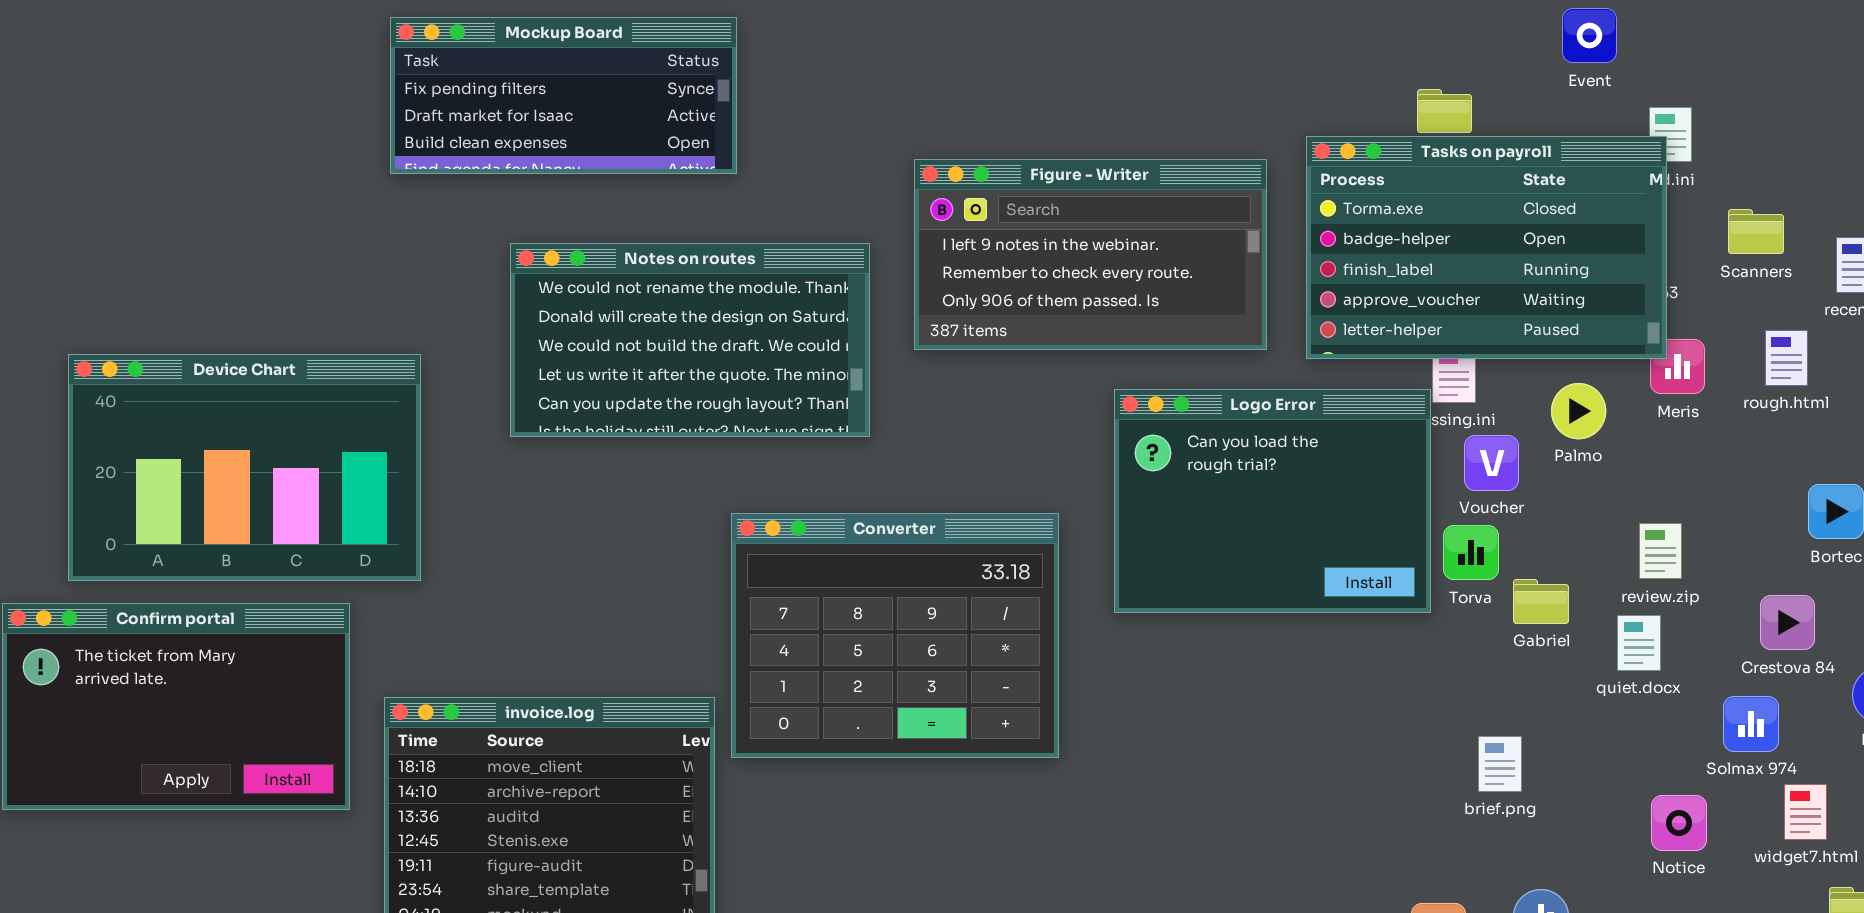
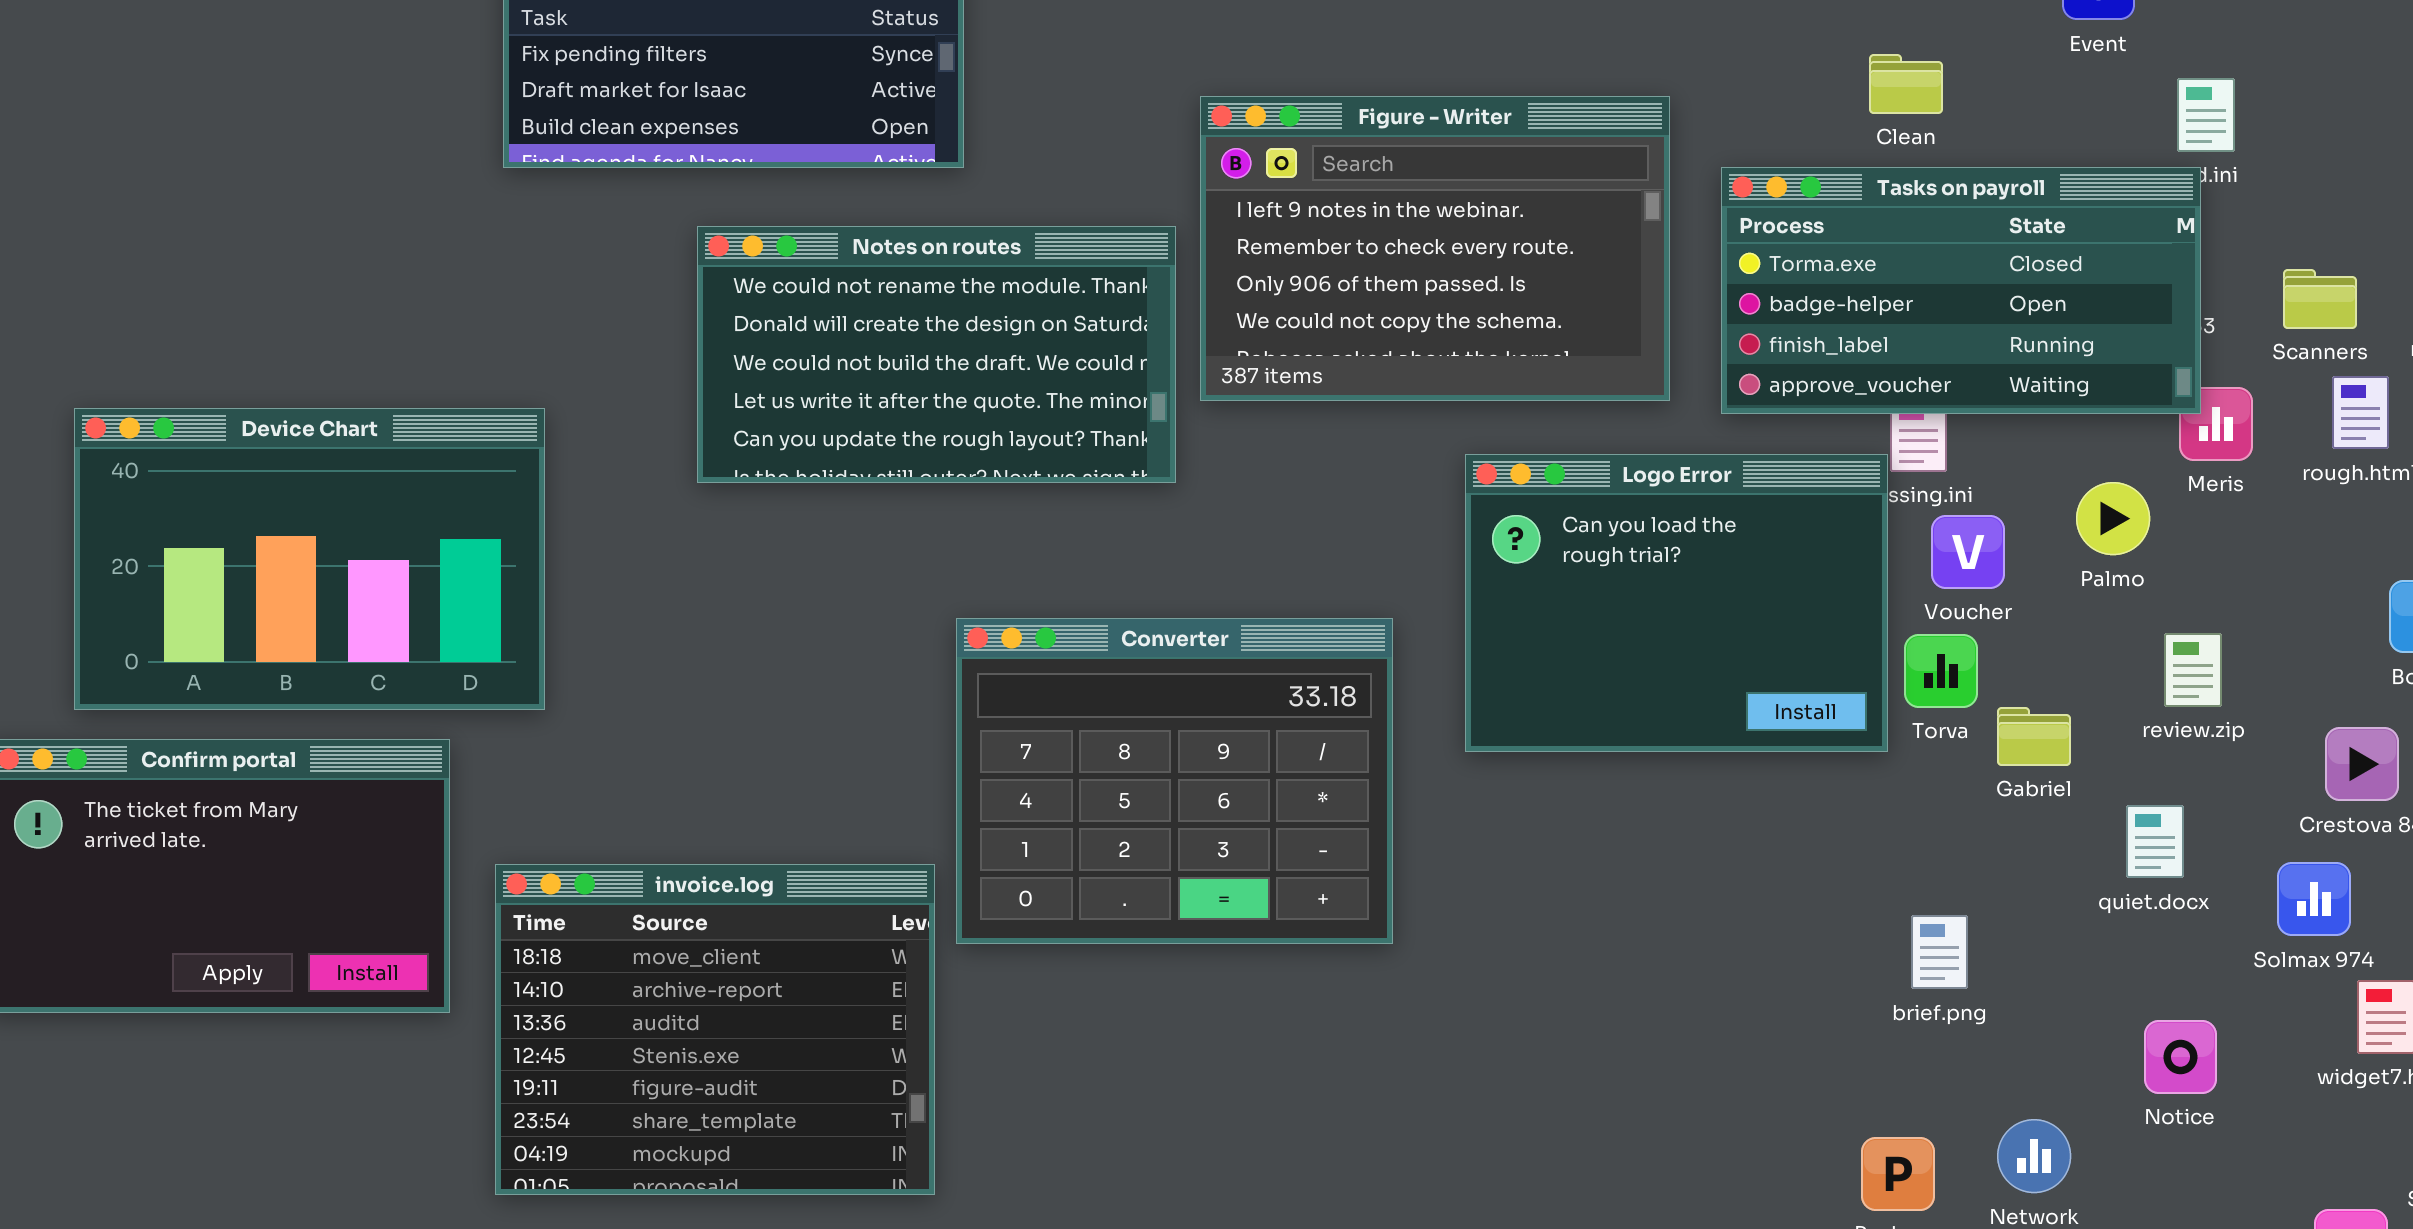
Tasks on payroll: [1306,136,1667,359] -> [1721,167,2201,414], resized
Figure - Writer: [914,159,1267,350] -> [1200,96,1670,401], resized
Scanners: [1728,209,1784,254] -> [2283,269,2357,329], moved
Notes on routes: [510,243,870,437] -> [697,226,1176,483], moved
Palmo: [1551,383,1606,439] -> [2076,482,2150,555], moved
quiet.docx: [1617,615,1661,671] -> [2126,805,2184,878], moved
brief.png: [1478,736,1522,792] -> [1911,915,1968,989], moved
Notice: [1651,795,1707,851] -> [2144,1020,2217,1094], moved

